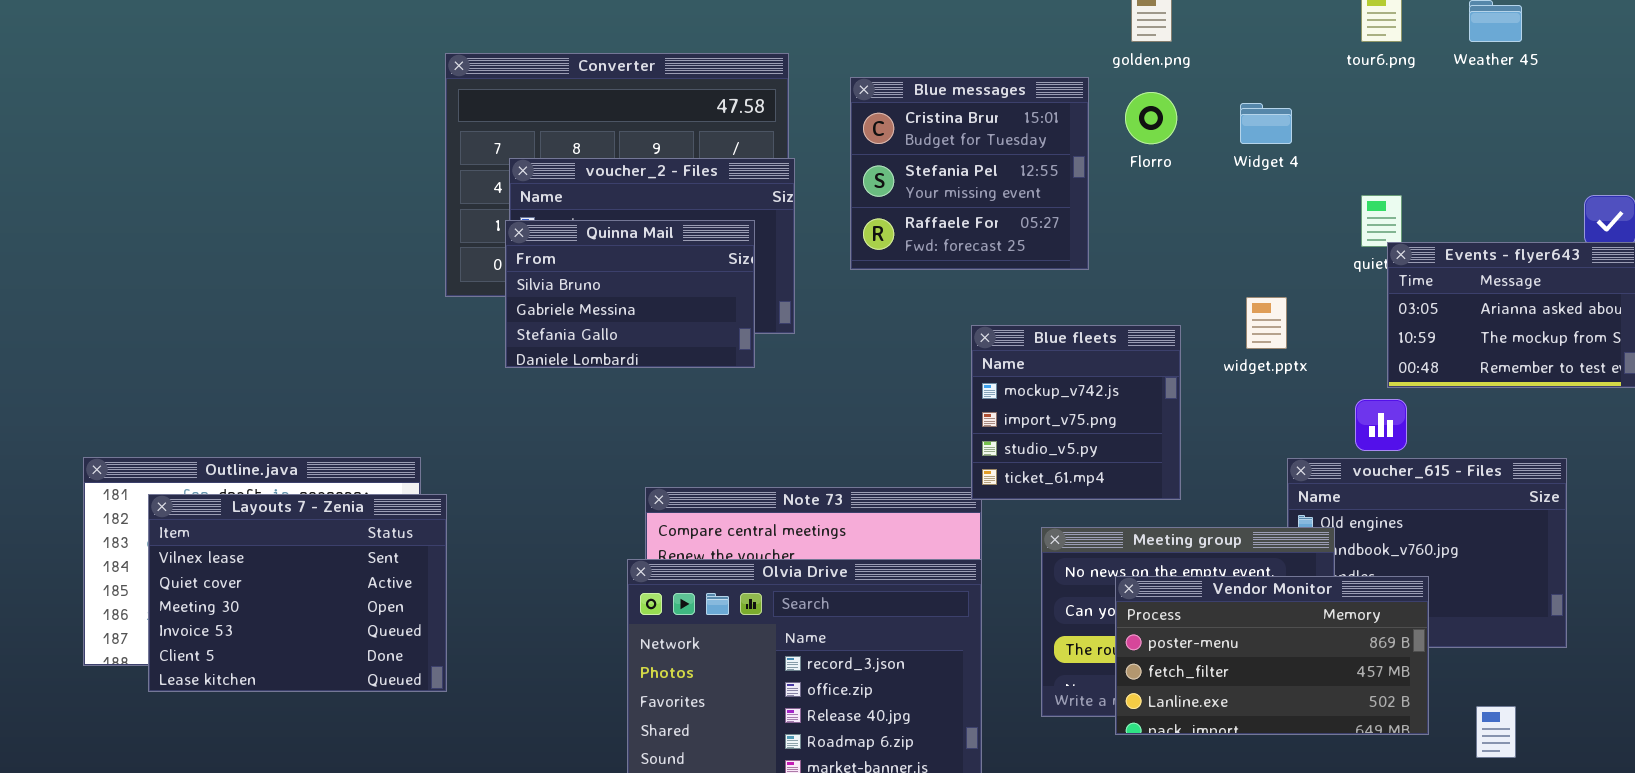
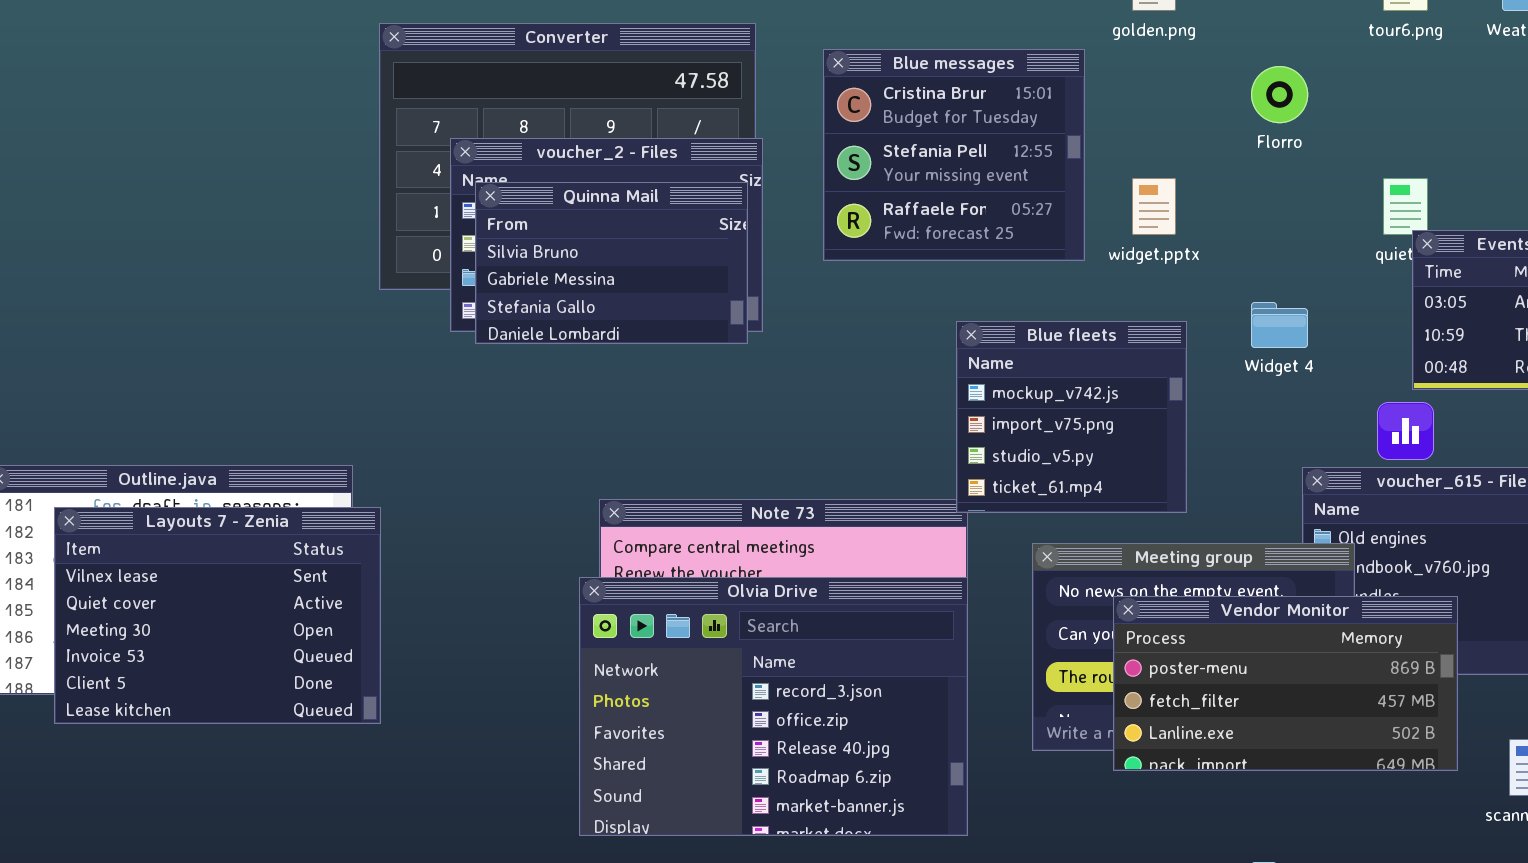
Florro: [1125,92,1177,144] -> [1251,66,1308,123], moved
Widget 4: [1240,103,1292,144] -> [1251,302,1308,348], moved
Quinna Mail: [505,220,755,368] -> [475,182,748,344], moved
widget.pptx: [1246,297,1287,349] -> [1132,178,1176,235], moved

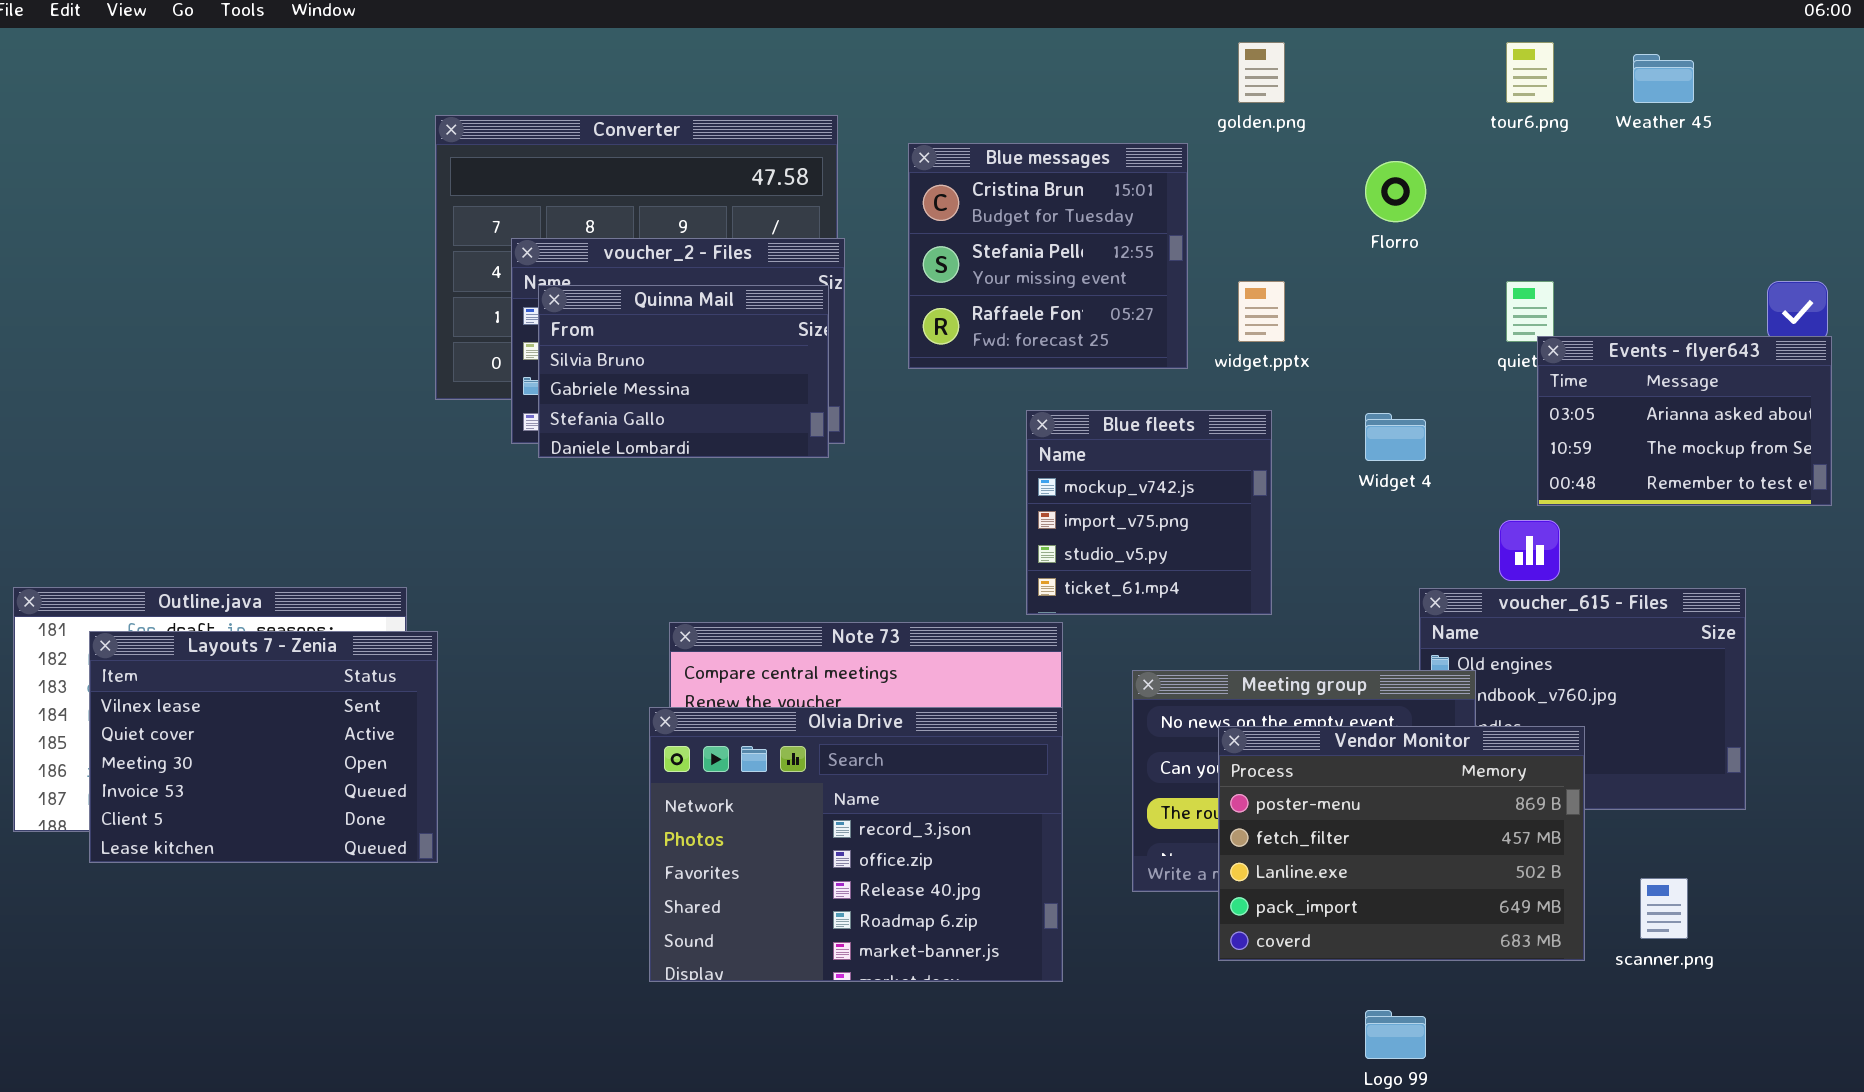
Blue fleets: [956,321,1187,513] -> [1026,410,1272,615], moved
Vendor Monitor: [1113,596,1458,771] -> [1218,726,1585,961], resized

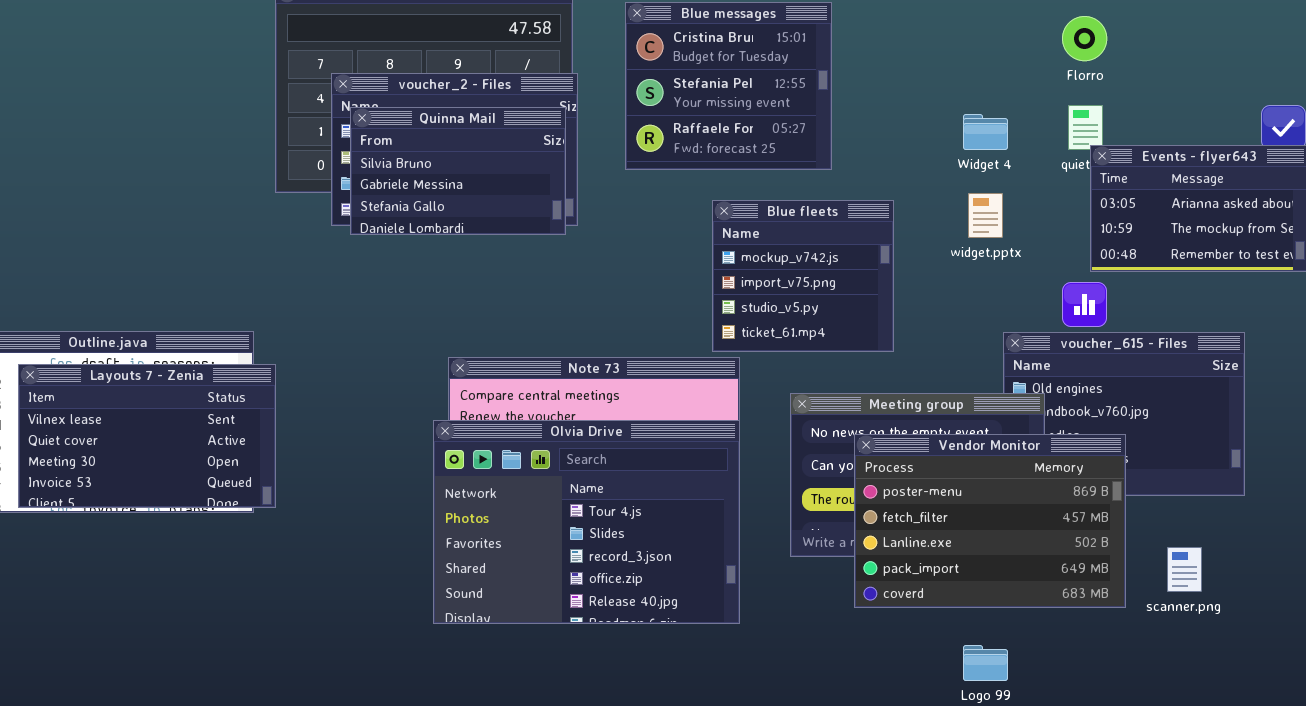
Florro: [1365,161,1426,222] -> [1062,16,1107,61], moved
widget.pptx: [1238,281,1285,342] -> [968,193,1003,238], moved
Widget 4: [1365,413,1426,461] -> [963,114,1008,150], moved
Layouts 7 - Zenia: [89,631,438,863] -> [18,364,276,508], resized
Olvia Drive: [649,707,1063,982] -> [433,420,740,624], scrolled up 2 rows

